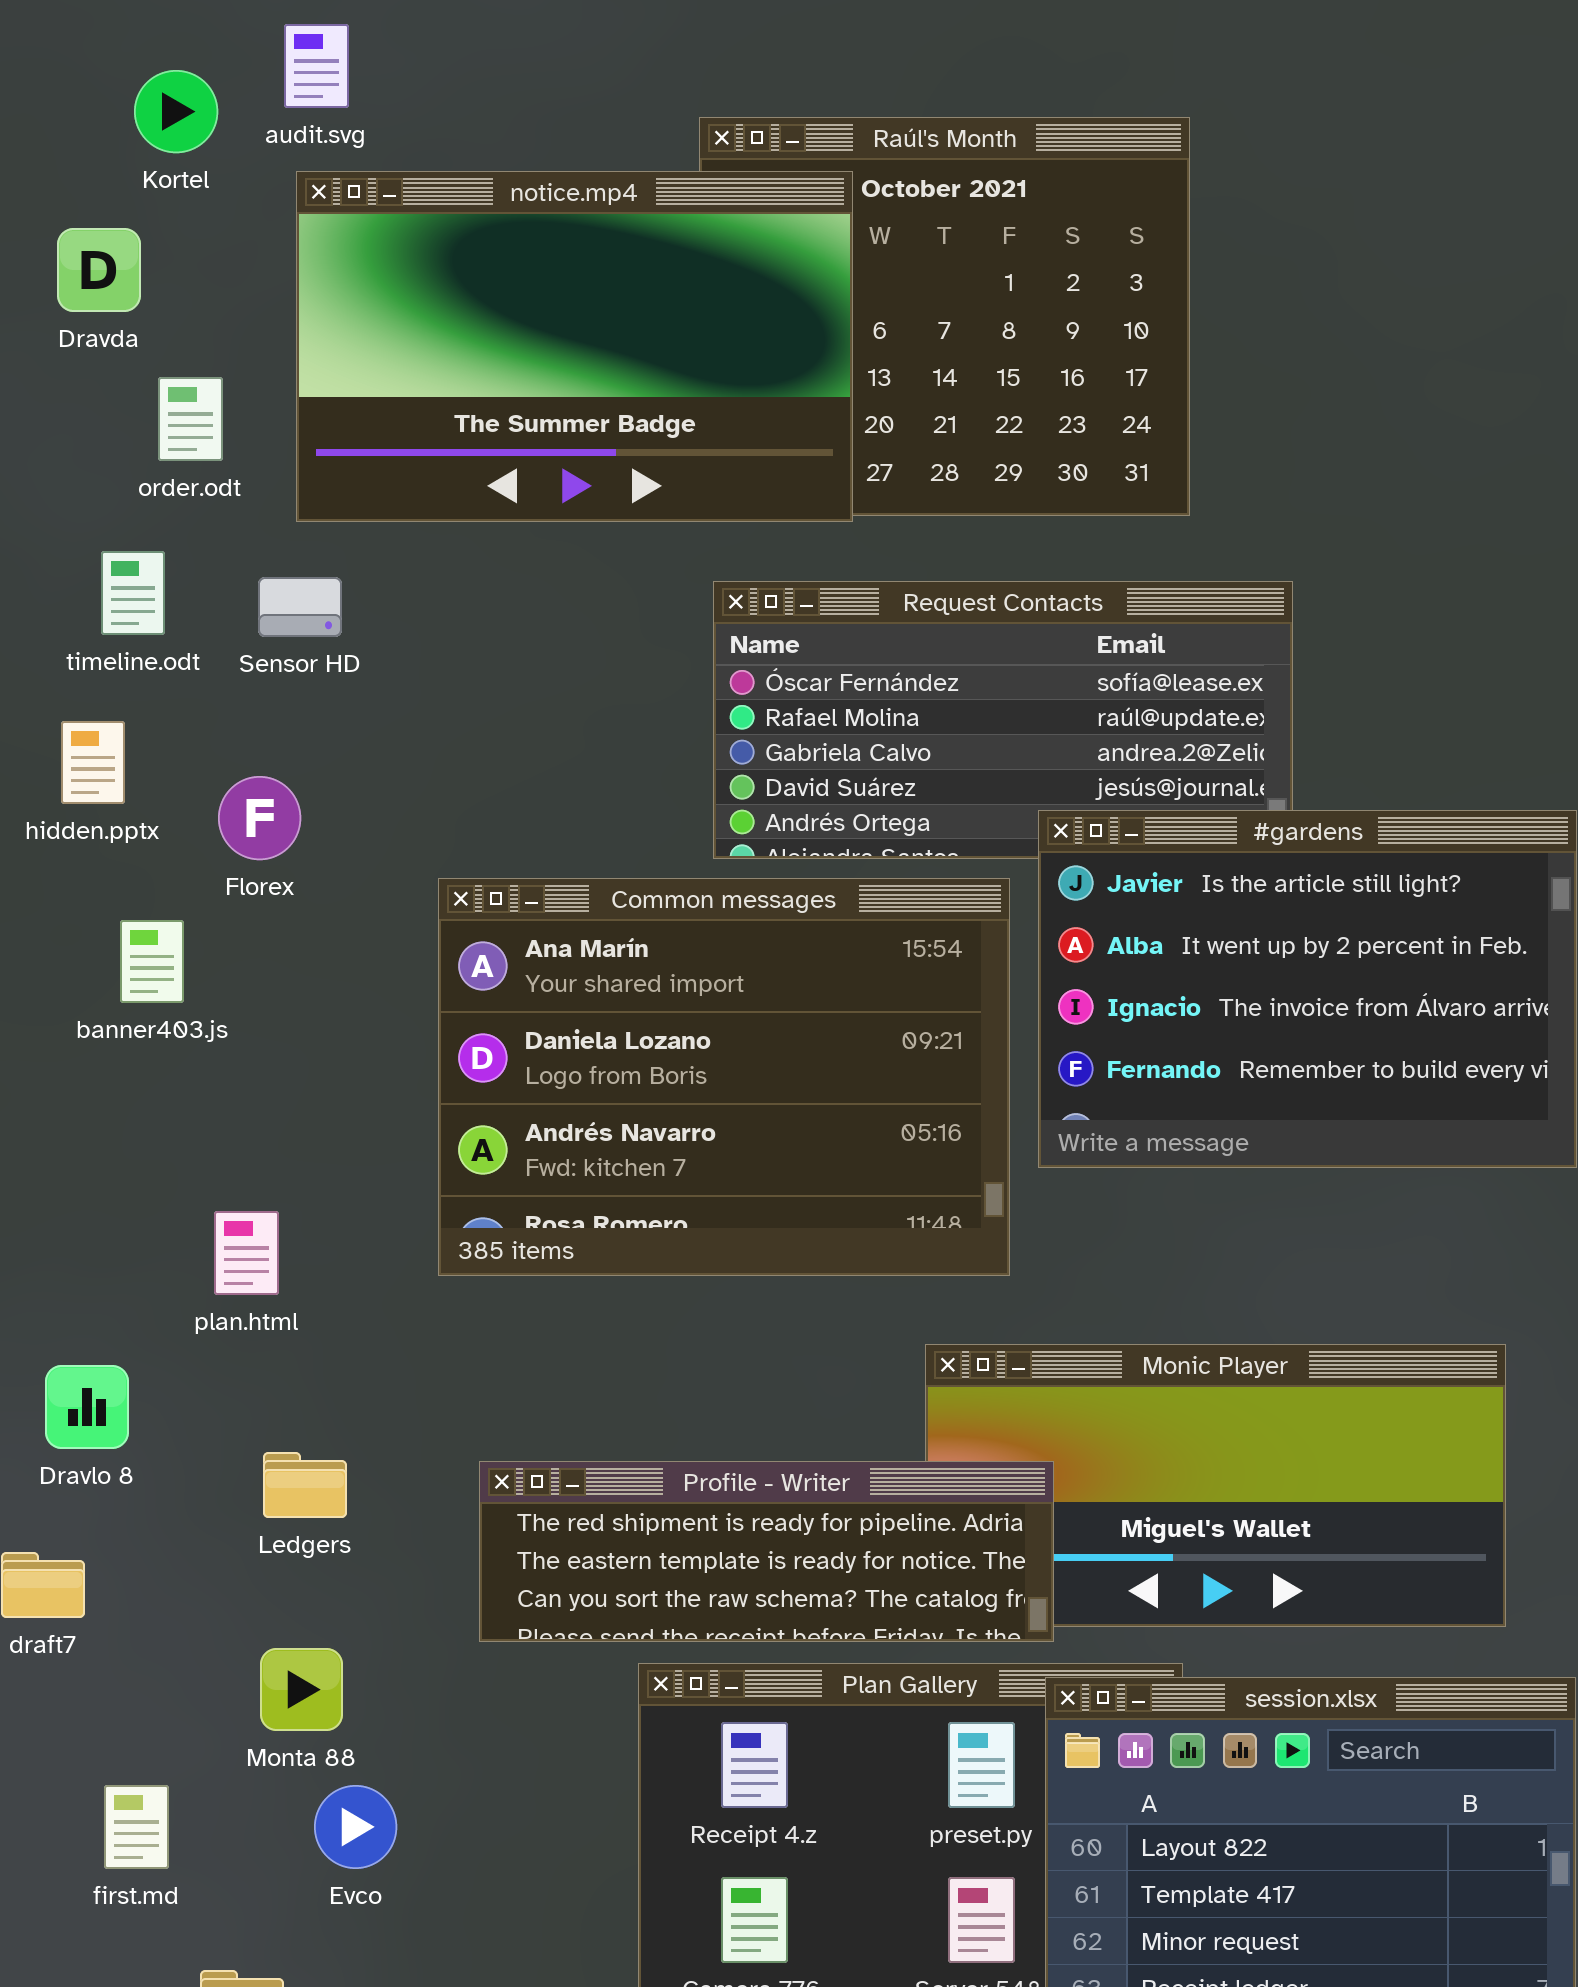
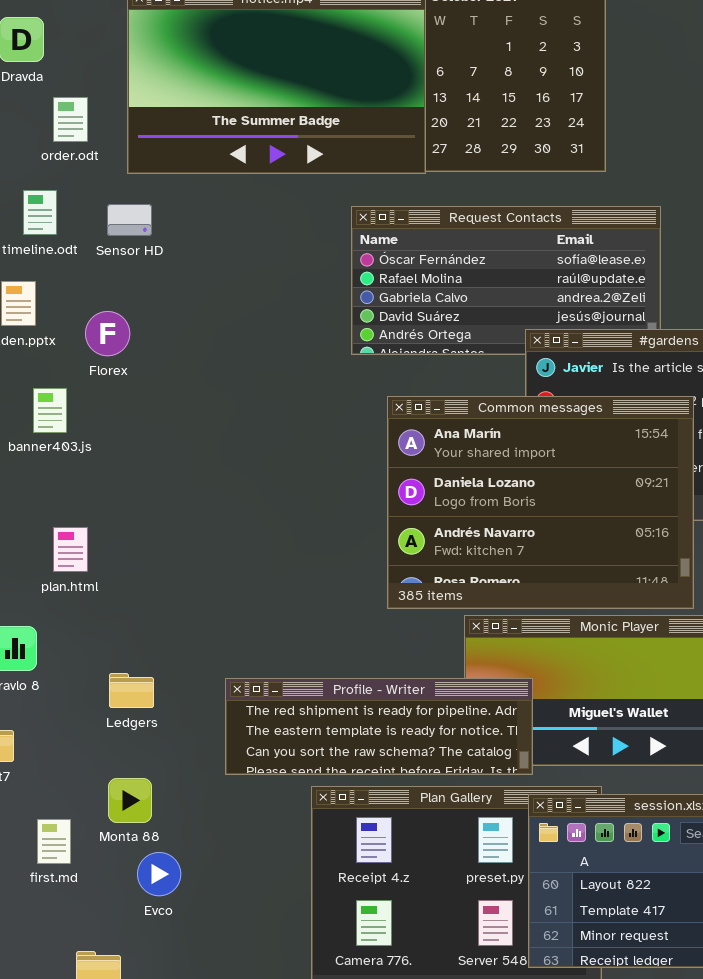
Common messages: [438,878,1010,1276] -> [387,396,694,609], moved
plan.html: [214,1211,279,1295] -> [53,527,88,572], moved
first.md: [104,1785,169,1869] -> [37,819,71,864], moved

